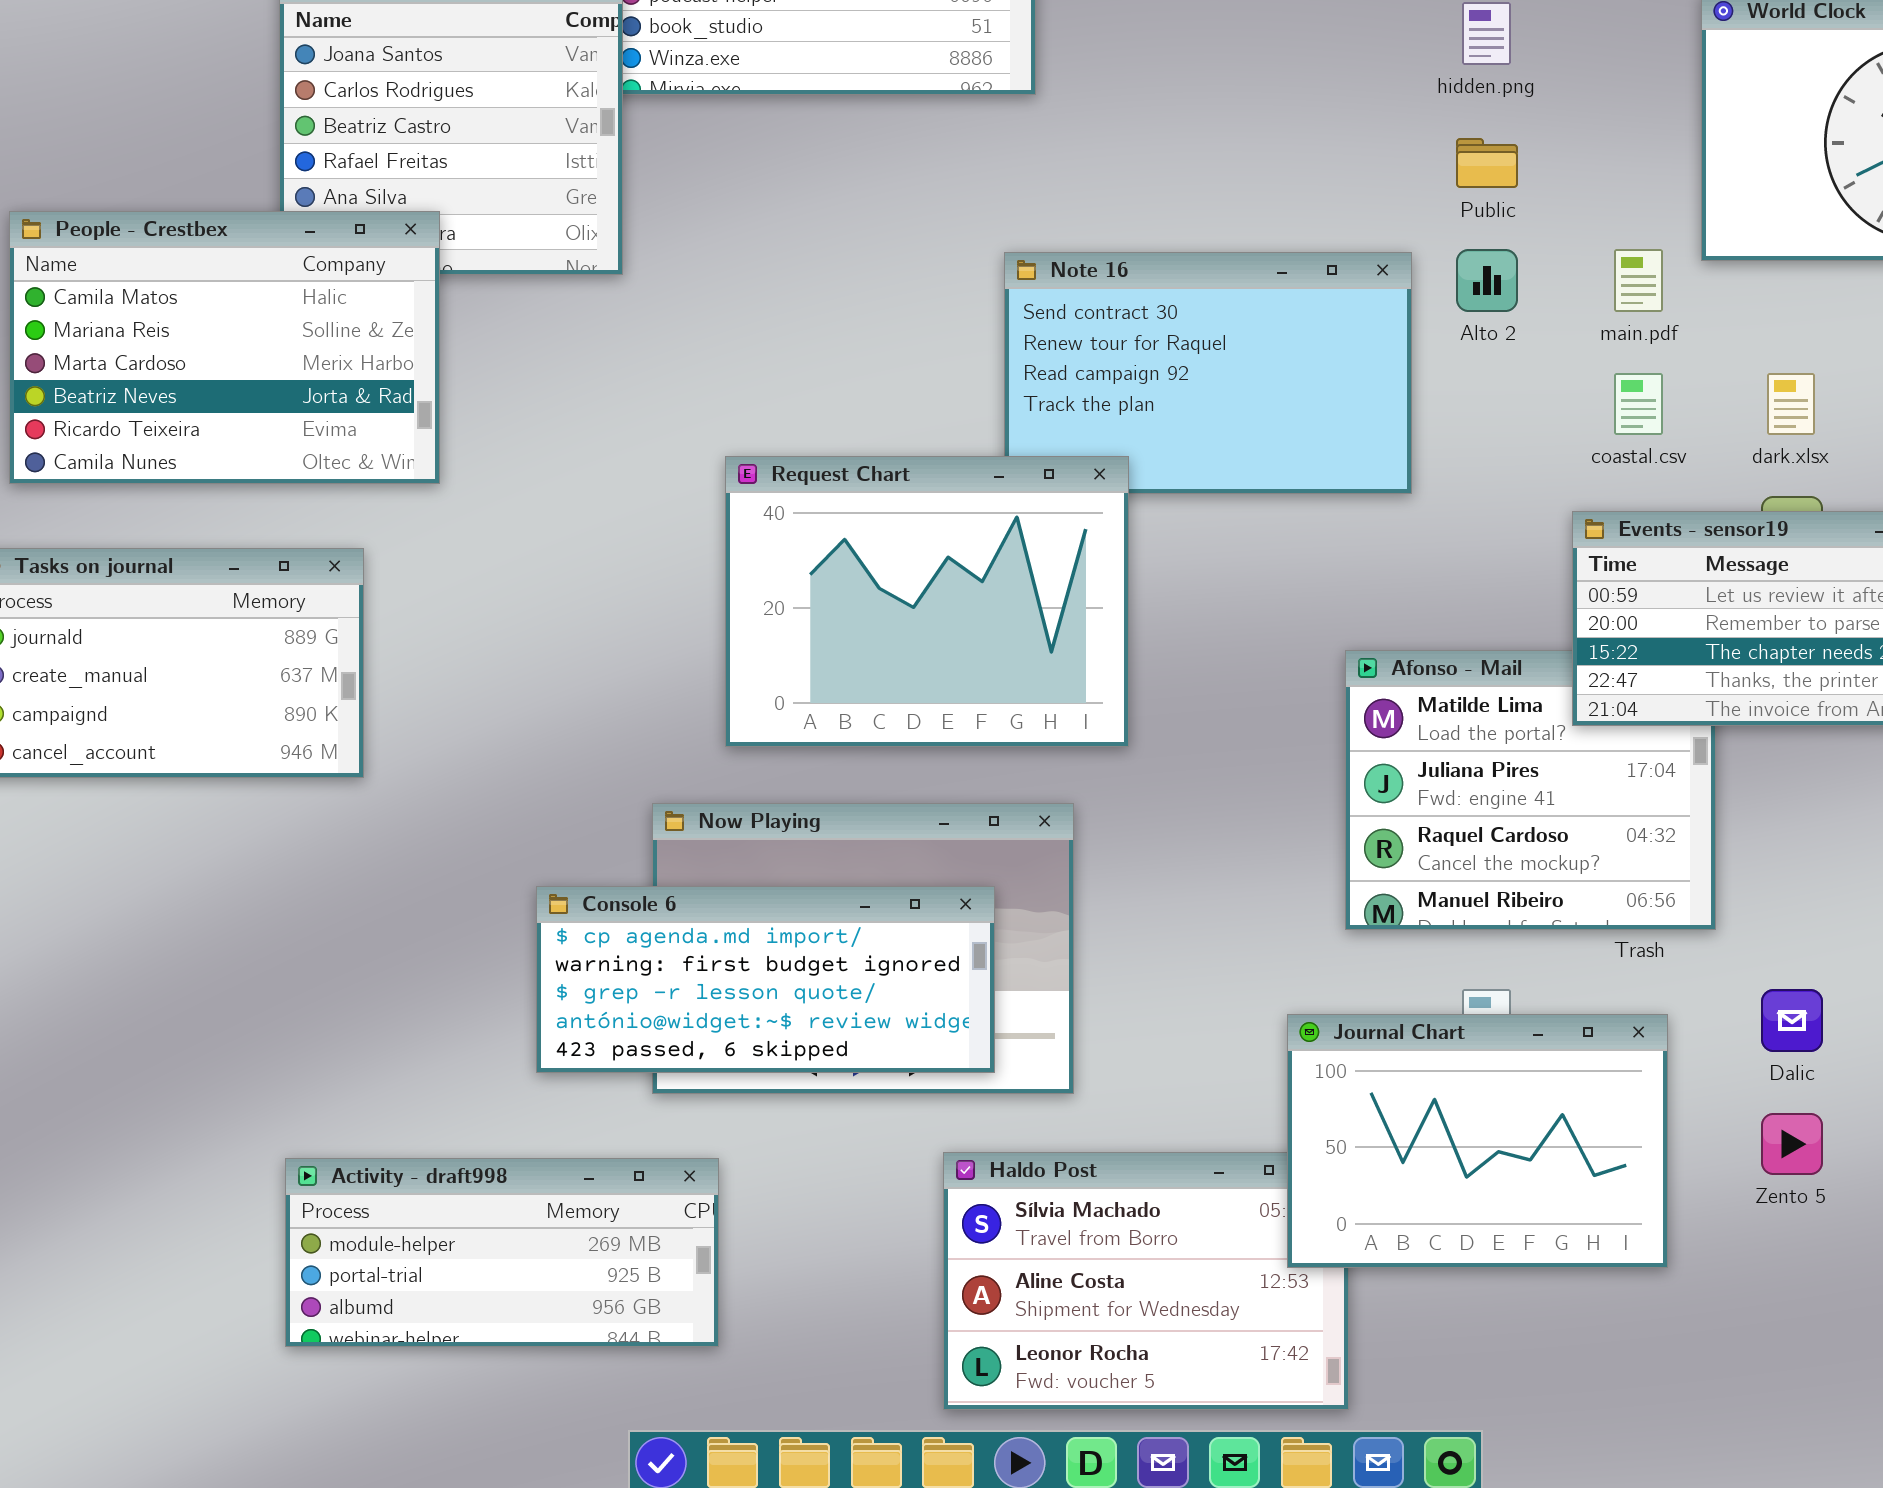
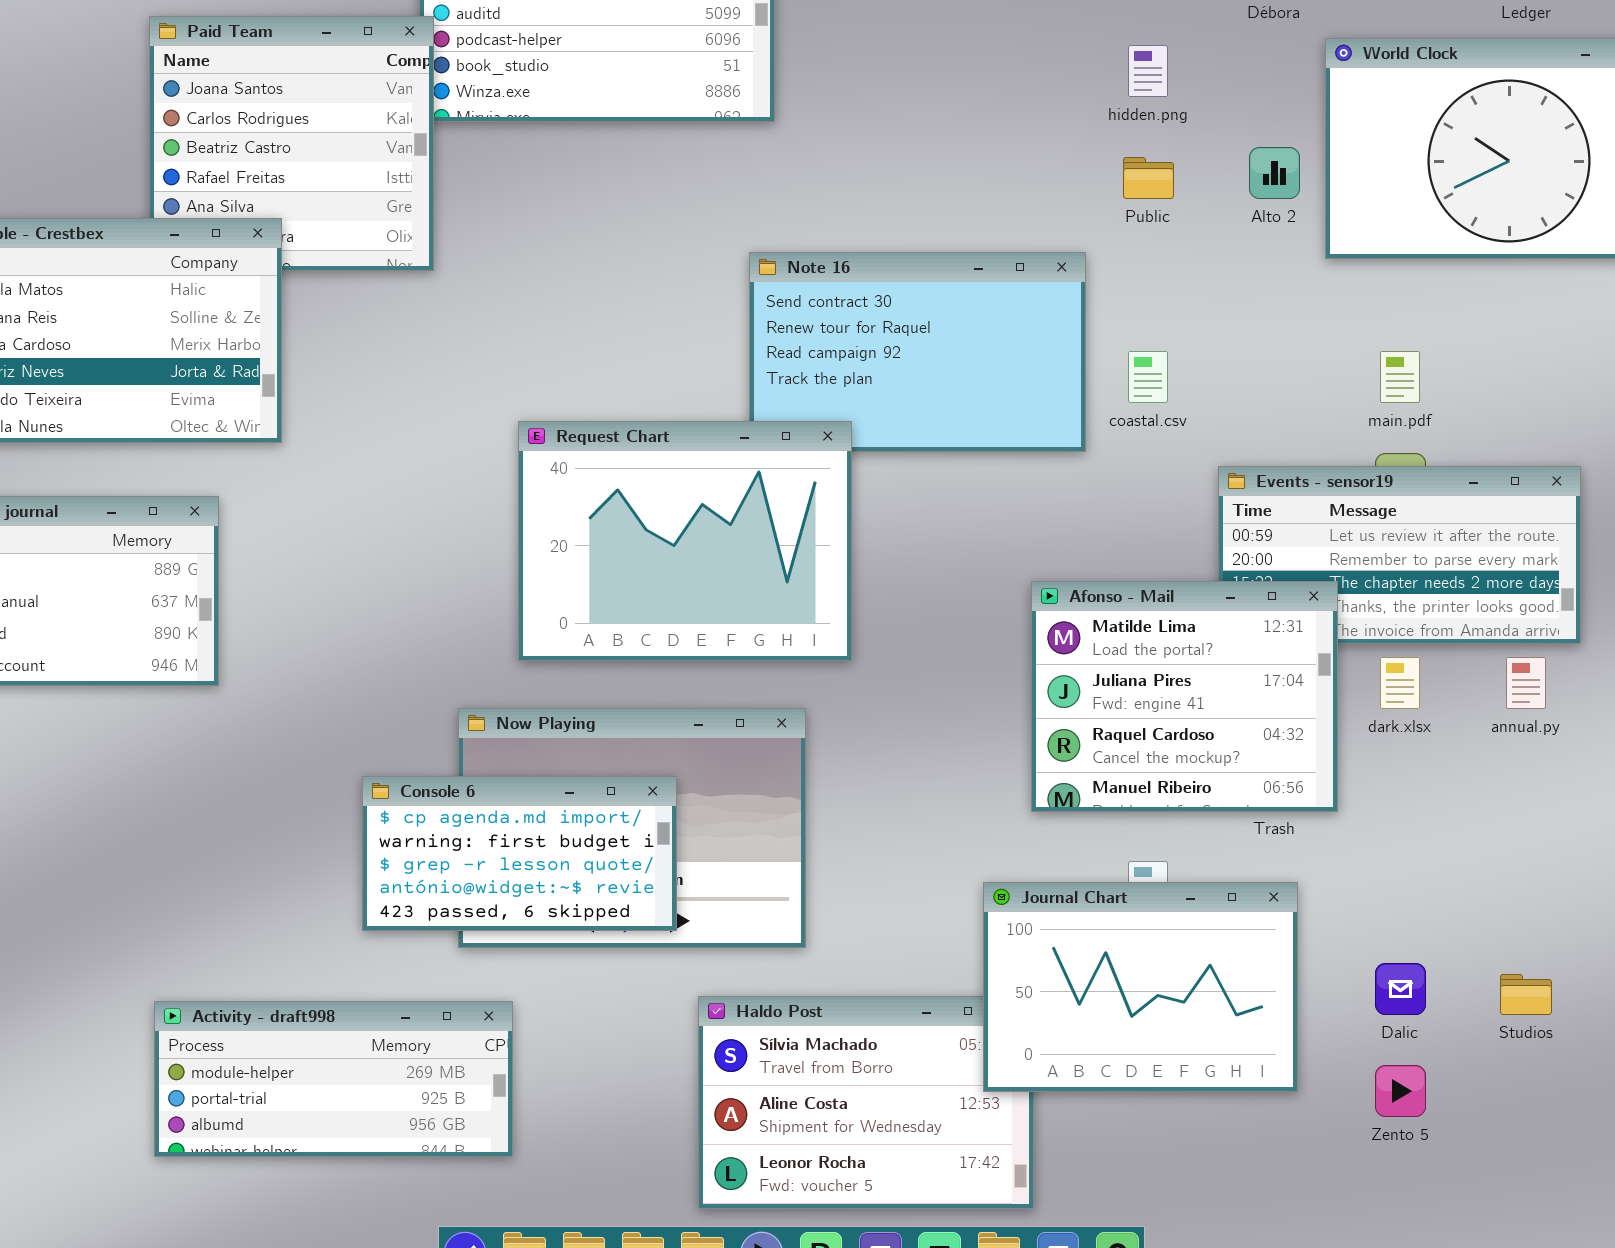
Alto 2: [1456,249,1518,312] -> [1249,147,1300,199], moved
main.pdf: [1614,249,1663,312] -> [1380,351,1420,403], moved
coastal.csv: [1614,373,1663,435] -> [1128,351,1168,403], moved
dark.xlsx: [1767,373,1815,435] -> [1380,657,1420,709], moved
Afonso - Mail: [1345,650,1716,930] -> [1031,581,1338,812], raised
Console 6: [536,886,995,1073] -> [362,776,677,931], resized
Dalic: [1761,989,1823,1052] -> [1375,963,1426,1015], moved
Zento 5: [1761,1113,1823,1175] -> [1375,1065,1426,1117], moved

